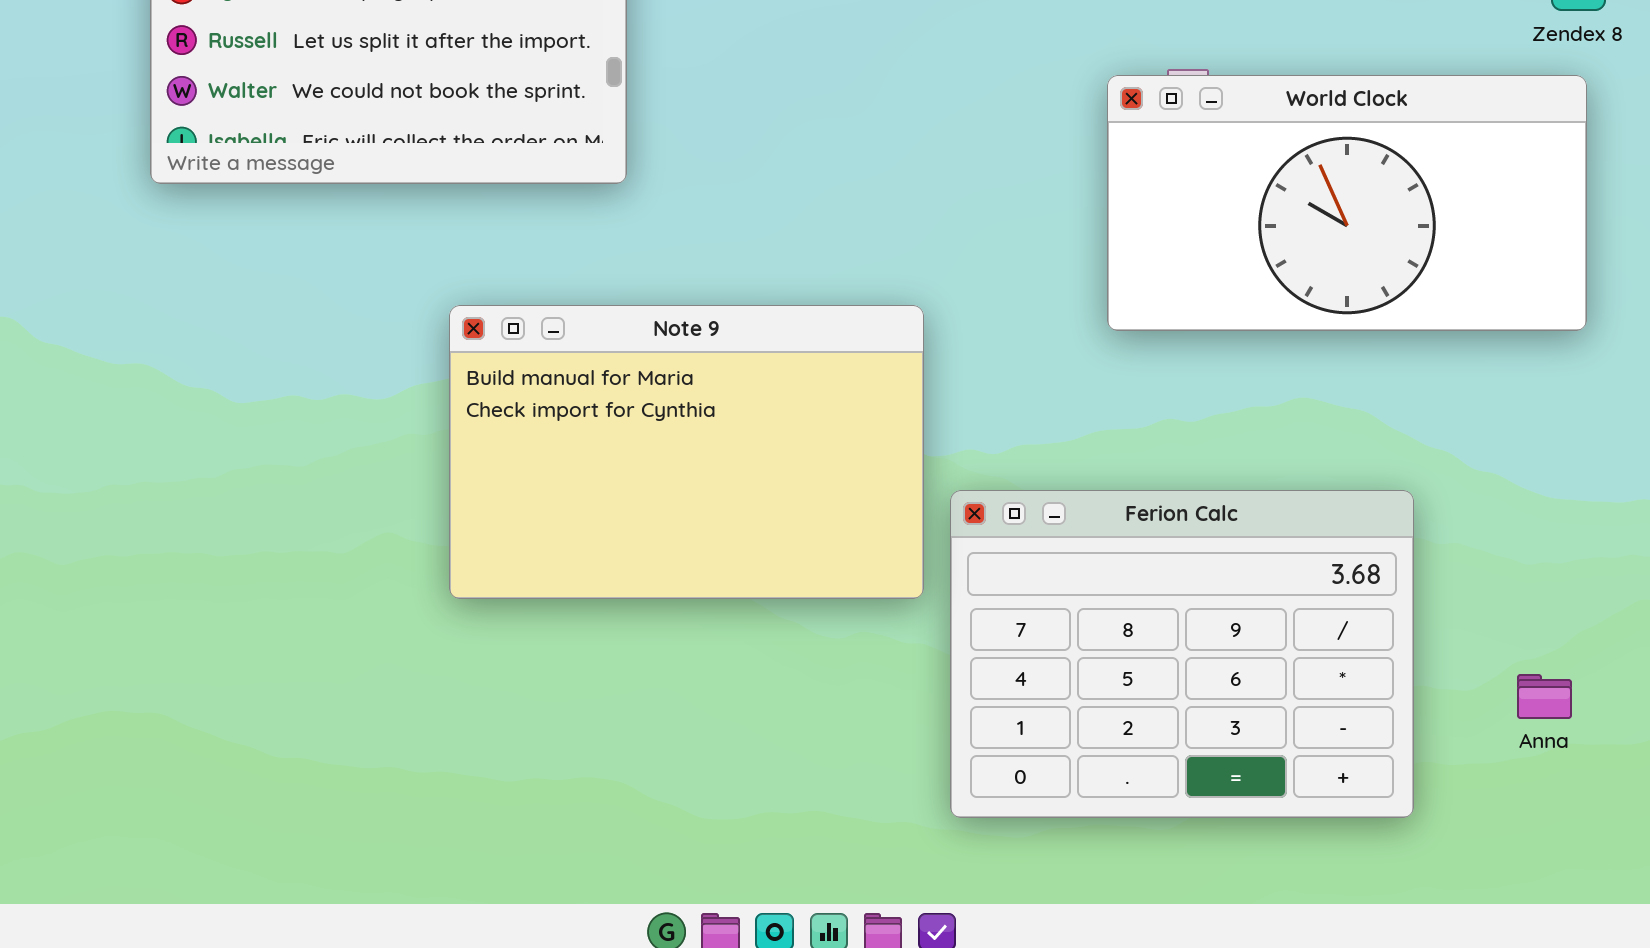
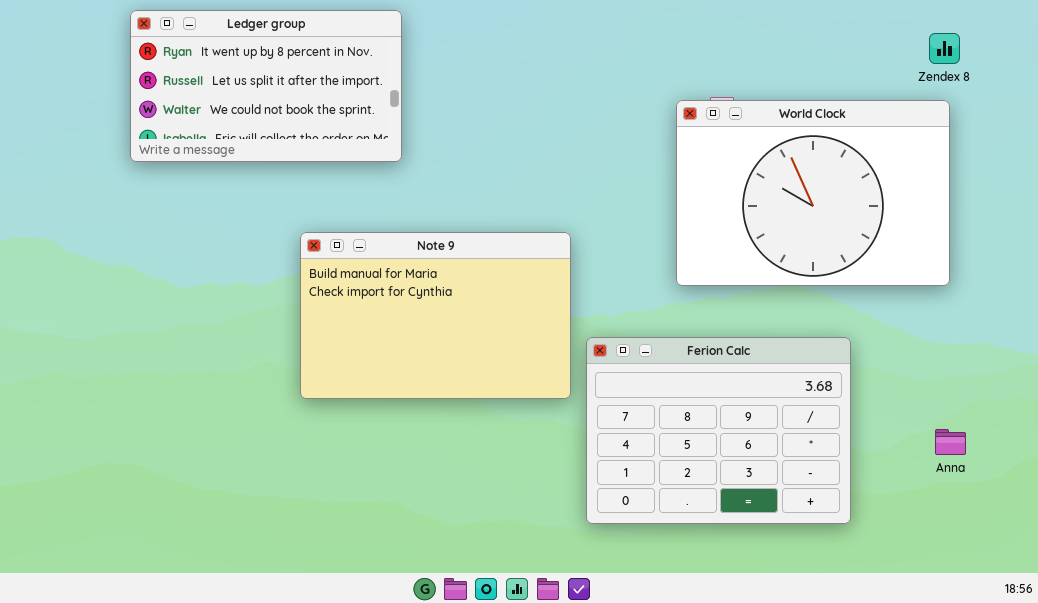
World Clock: [1107,75,1587,331] -> [676,100,950,286], resized
Anna: [1517,674,1572,719] -> [935,429,966,455], moved

